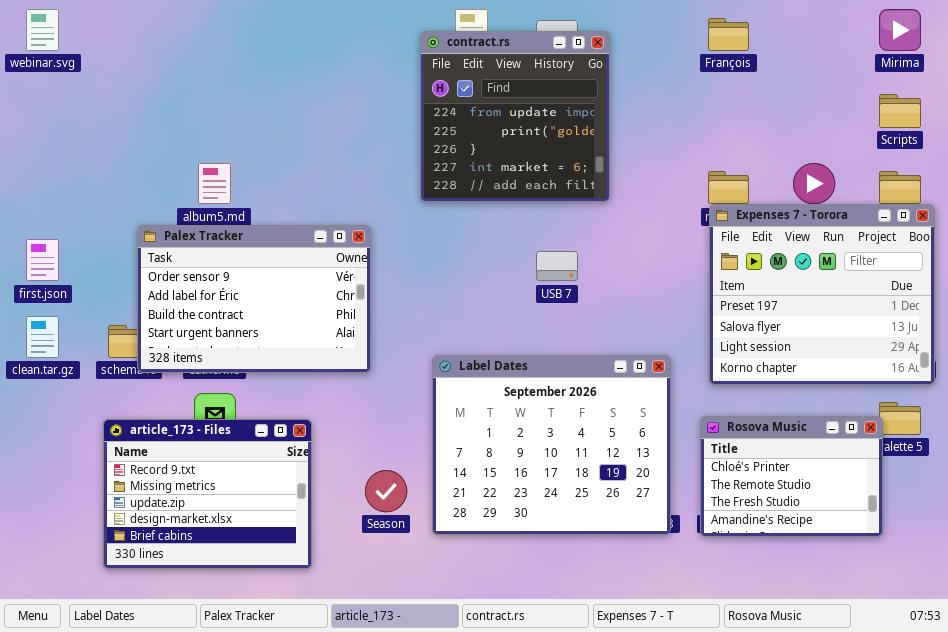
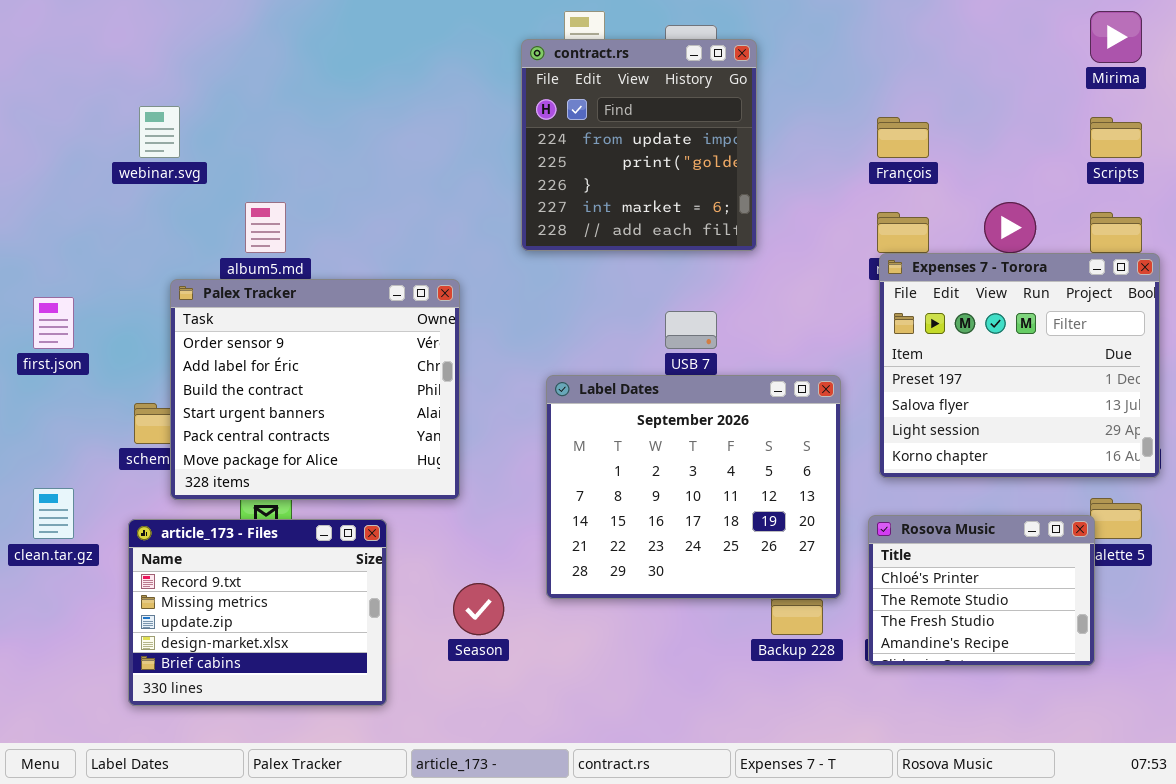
webinar.svg: [26,9,59,51] -> [139,106,180,158], moved
François: [708,18,749,51] -> [877,117,929,158], moved
Palex Tracker: [137,225,371,373] -> [170,279,460,500], resized
clean.tar.gz: [26,316,59,358] -> [33,488,74,539], moved
Label Dates: [432,355,671,535] -> [546,375,841,599], moved

